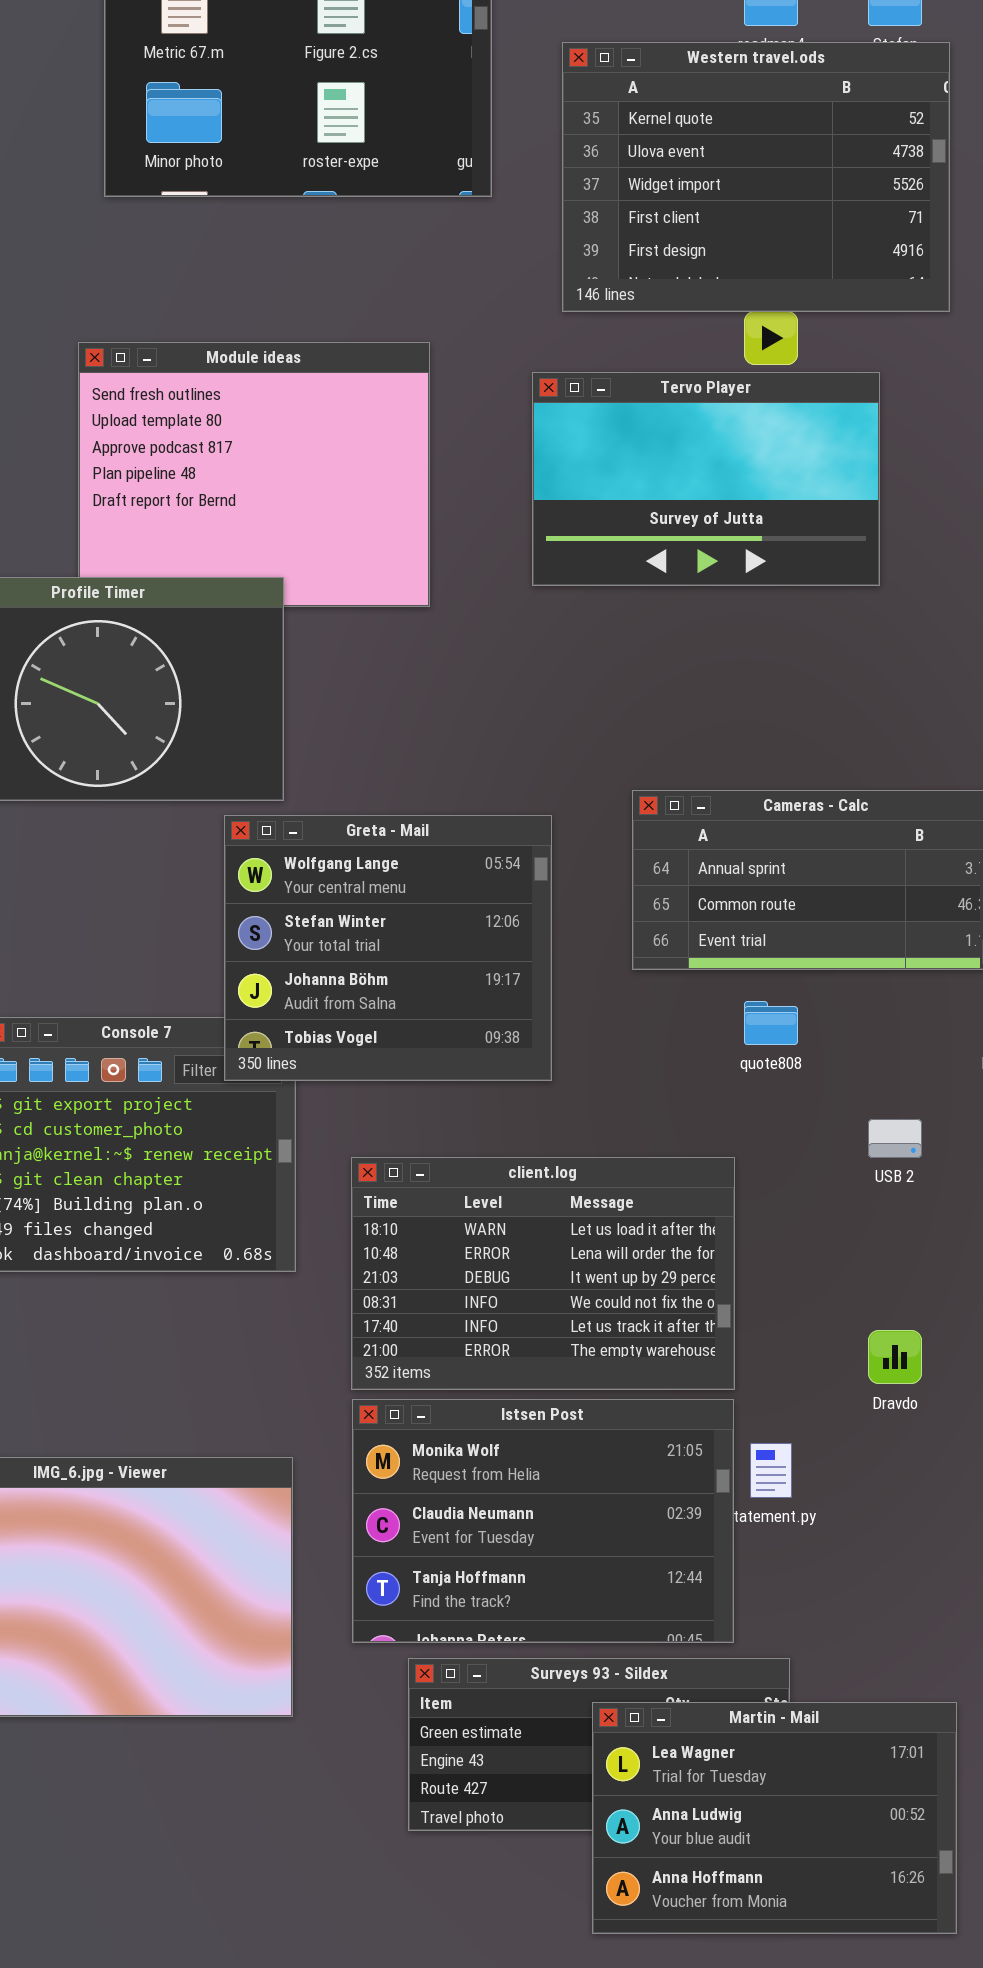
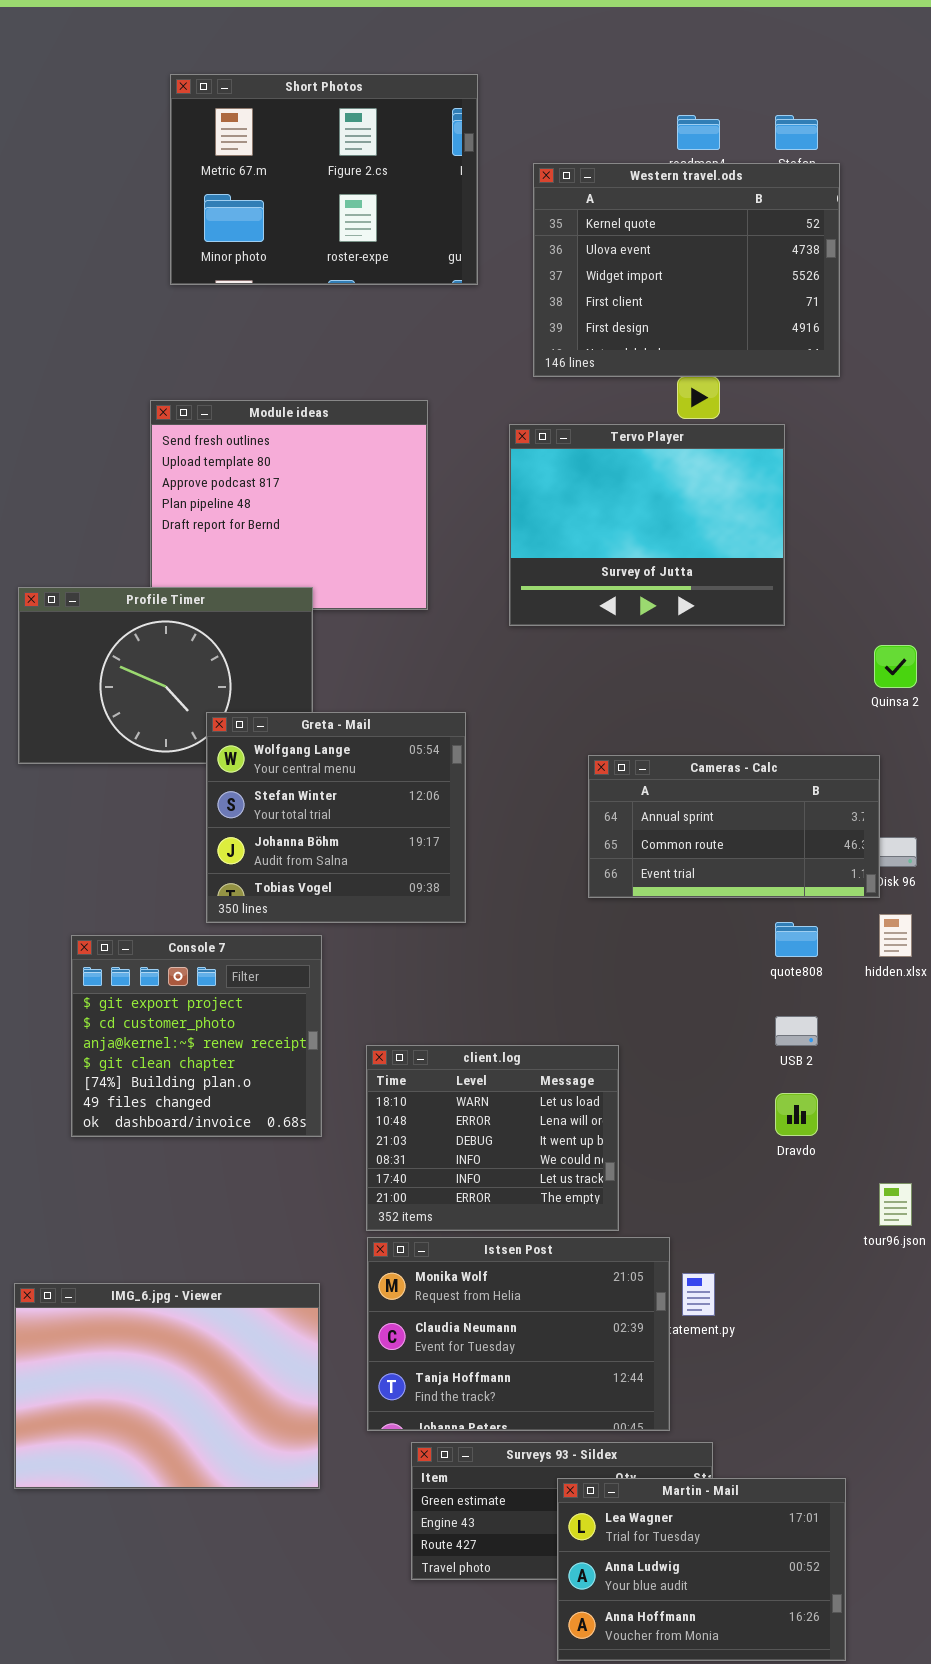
Tervo Player: [532,372,880,586] -> [509,424,785,626], resized
Greta - Mail: [224,815,552,1081] -> [206,712,466,923], moved
quote808: [744,1001,798,1045] -> [775,922,818,957], moved
client.log: [351,1157,735,1390] -> [366,1045,619,1231], resized
Dravdo: [868,1330,922,1384] -> [775,1093,818,1136], moved

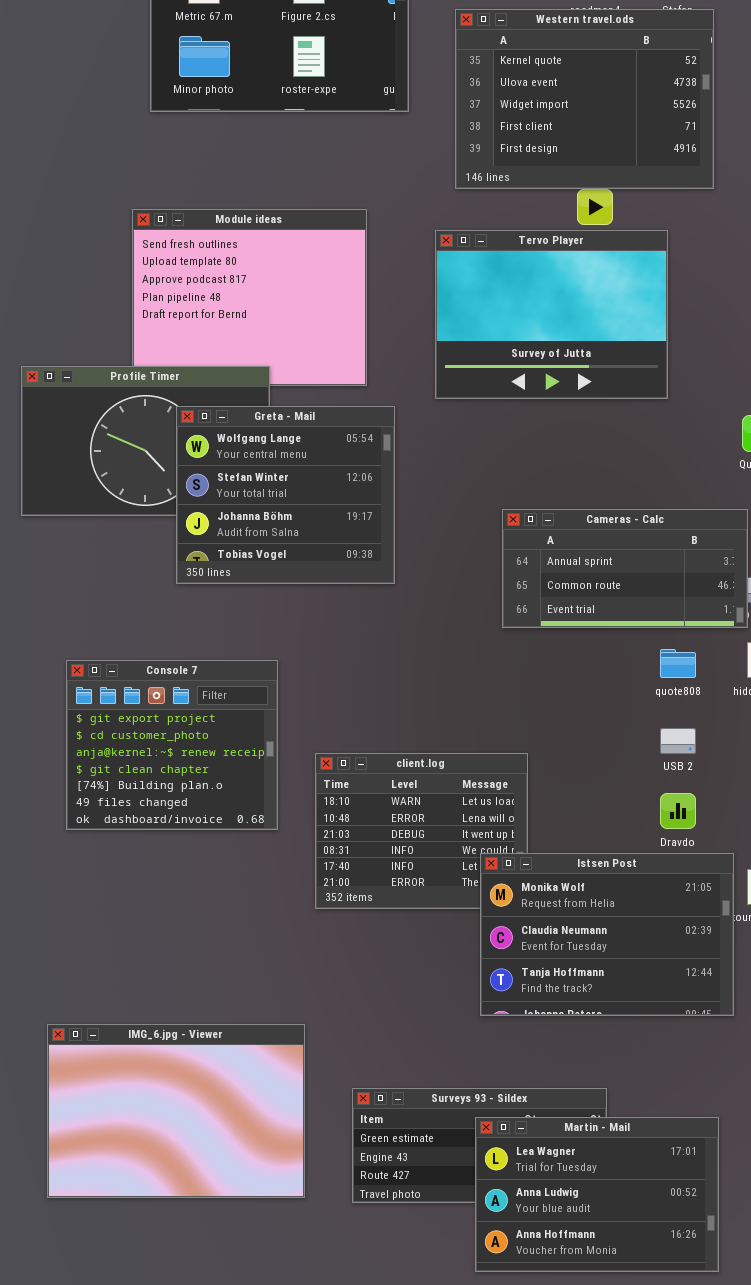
Greta - Mail: [206,712,466,923] -> [176,406,395,584], moved
Istsen Post: [367,1237,670,1431] -> [480,853,734,1016], moved
IMG_6.jpg - Viewer: [14,1283,320,1489] -> [47,1024,305,1198], moved

